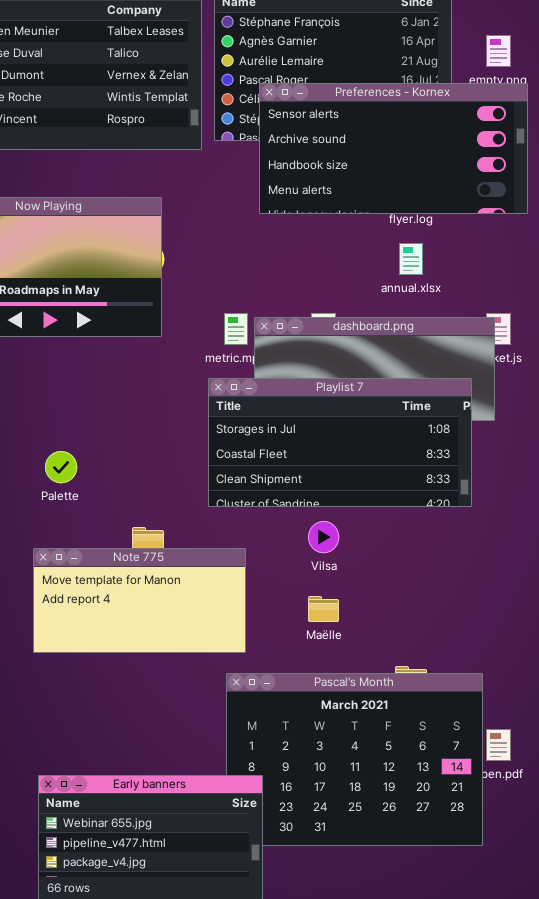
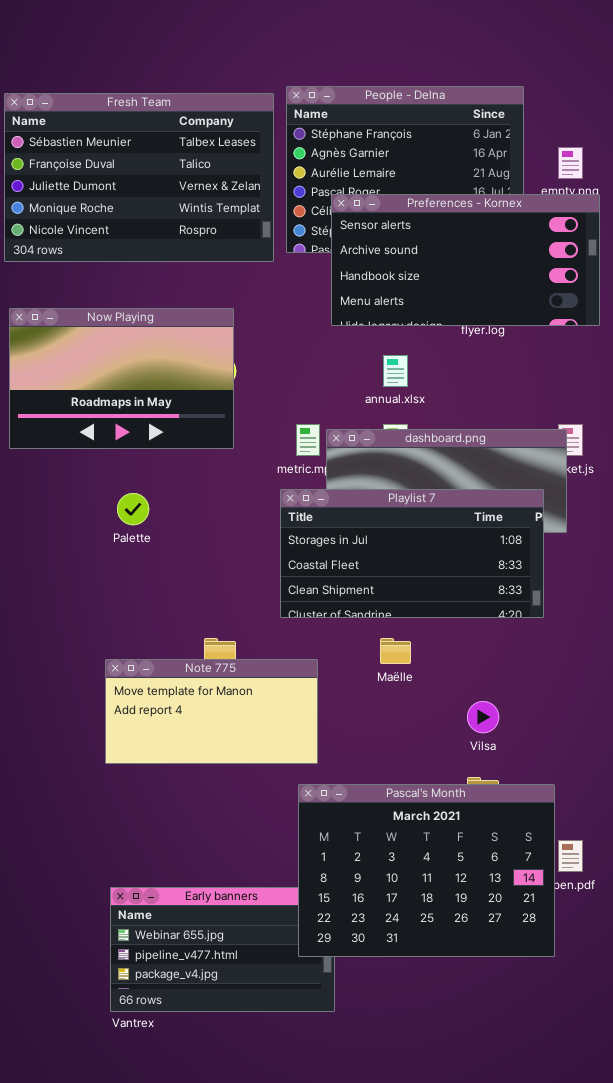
annual.xlsx: [399,243,423,275] -> [383,355,408,387], moved
Palette: [45,451,77,483] -> [117,493,149,525], moved
Vilsa: [308,521,339,553] -> [467,701,499,733], moved
Maëlle: [308,596,339,622] -> [380,638,411,664], moved
Pascal's Month: [226,673,483,846] -> [298,784,555,957], raised

